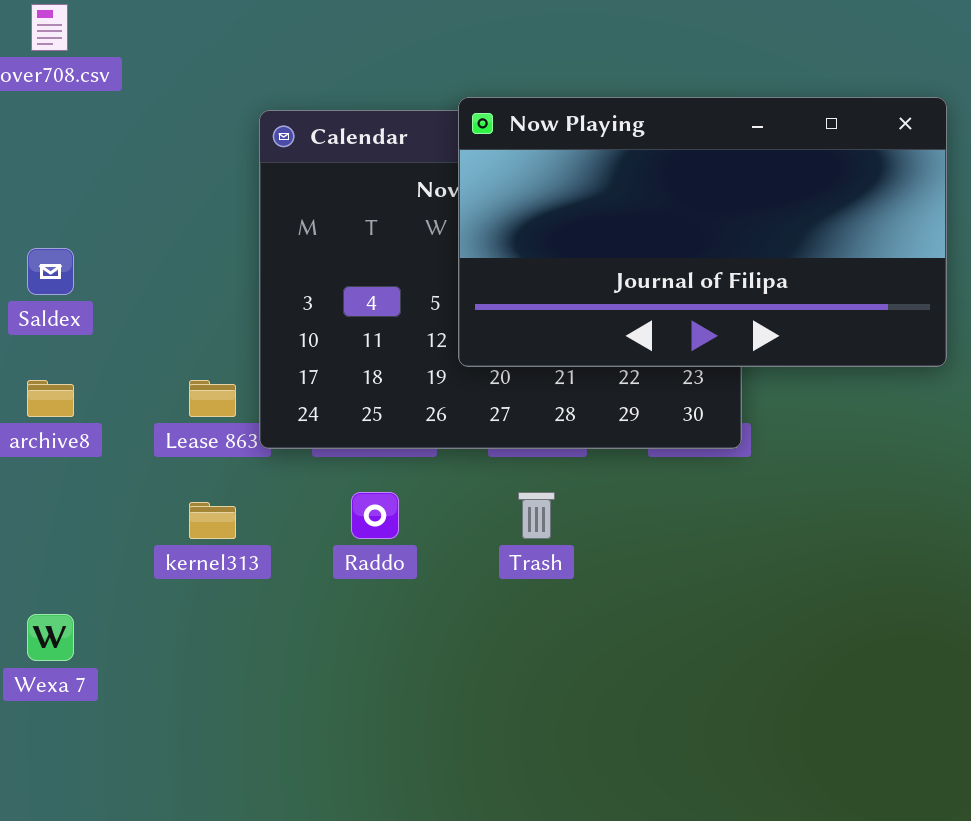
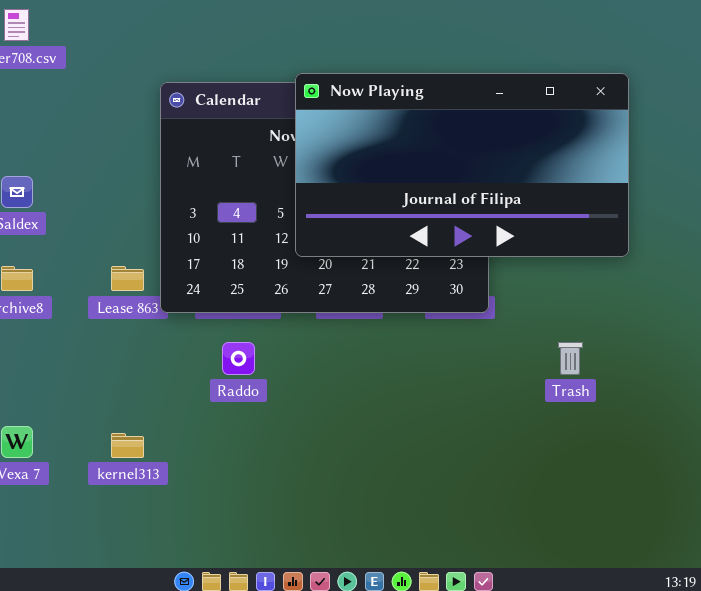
Trash: [518,492,555,539] -> [558,342,583,375], moved
kernel313: [189,502,236,539] -> [111,433,144,458], moved

